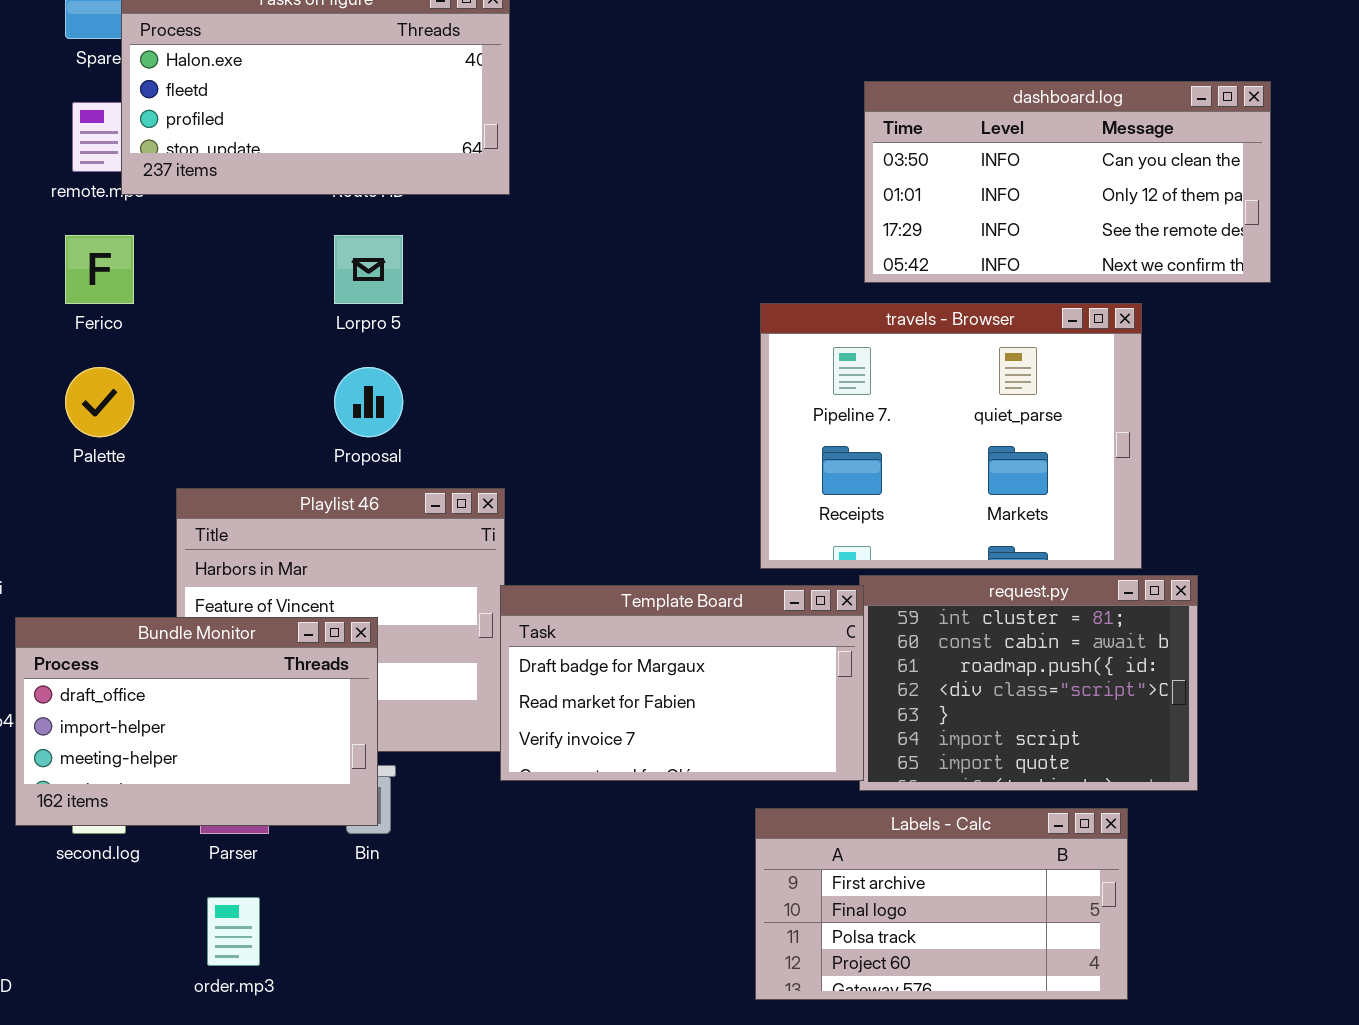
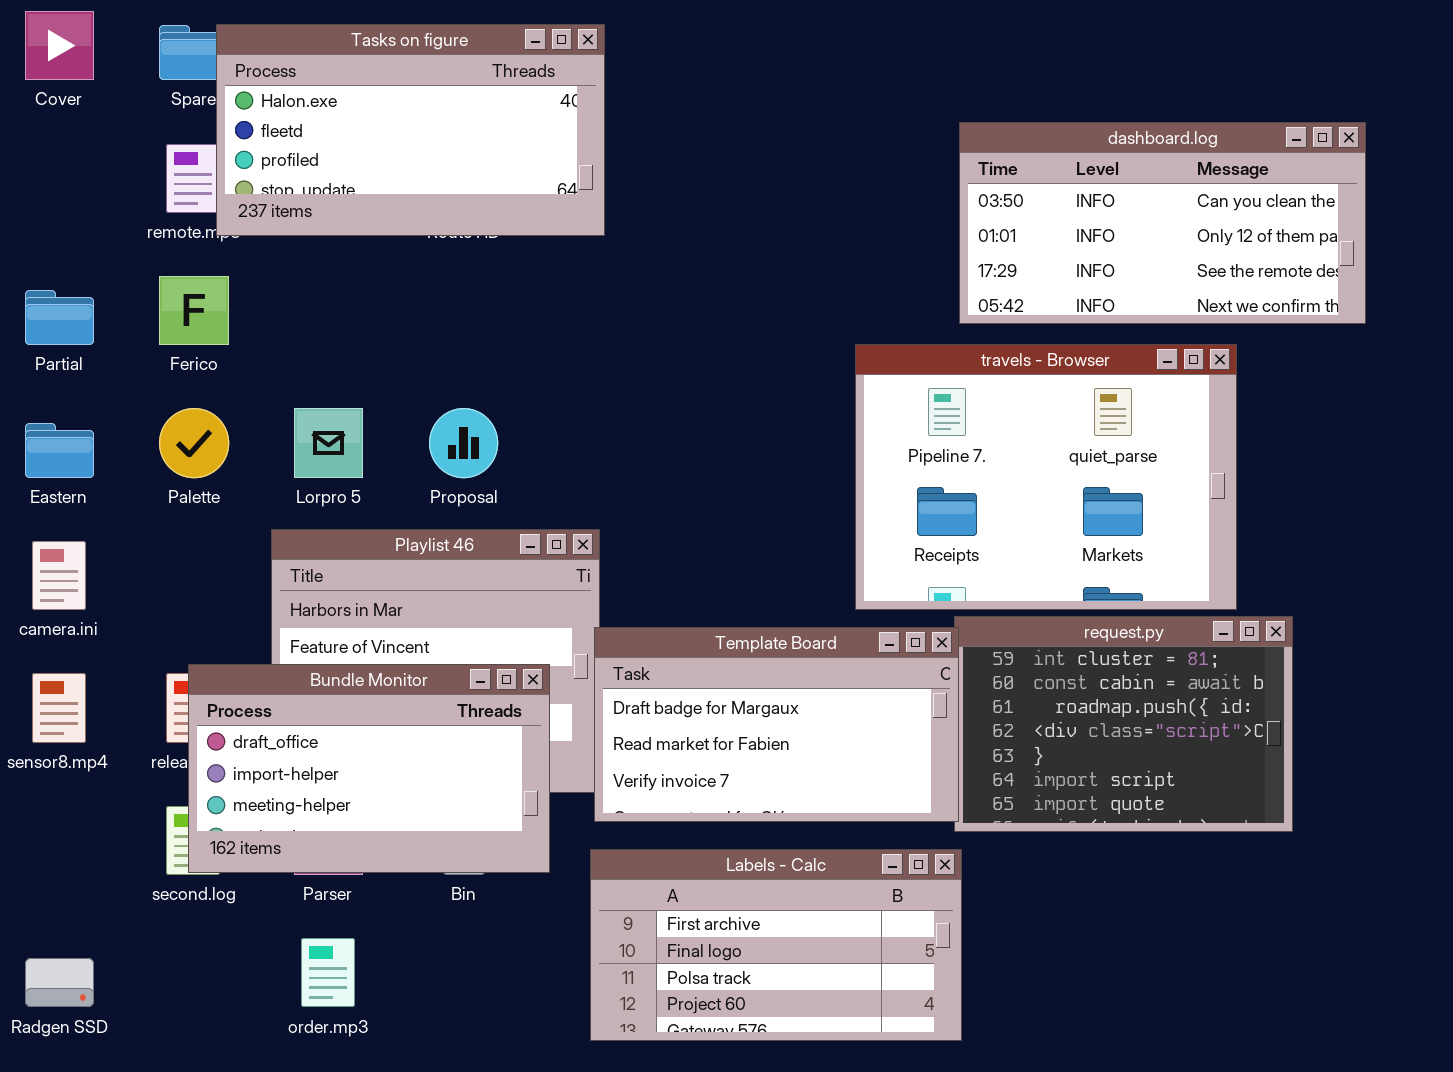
Lorpro 5: [334,235,403,304] -> [294,408,363,478], moved
Bundle Monitor: [15,617,378,826] -> [188,664,550,873], moved
Labels - Calc: [755,808,1128,1000] -> [590,849,962,1041], moved

